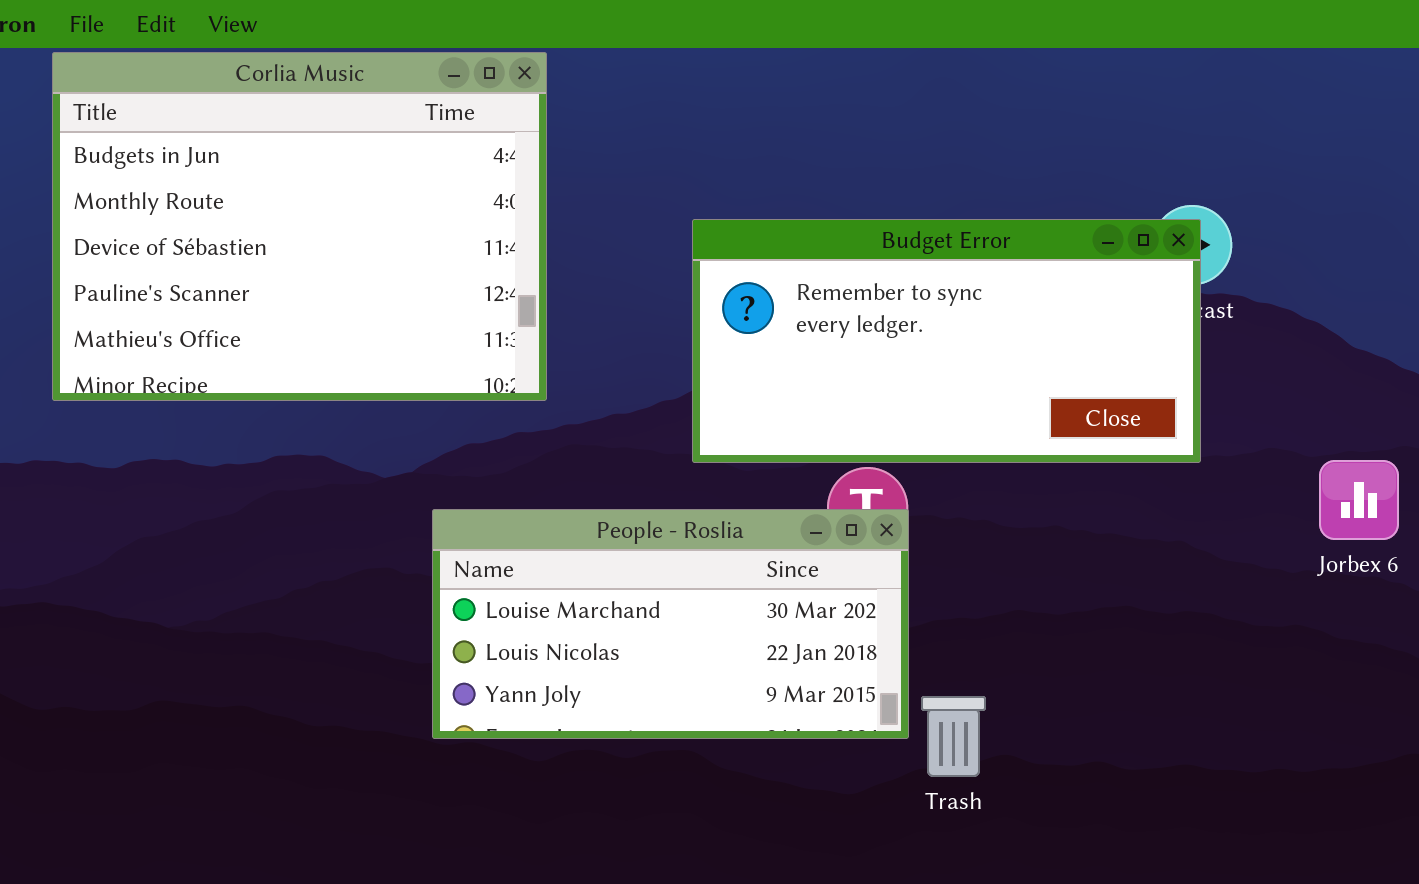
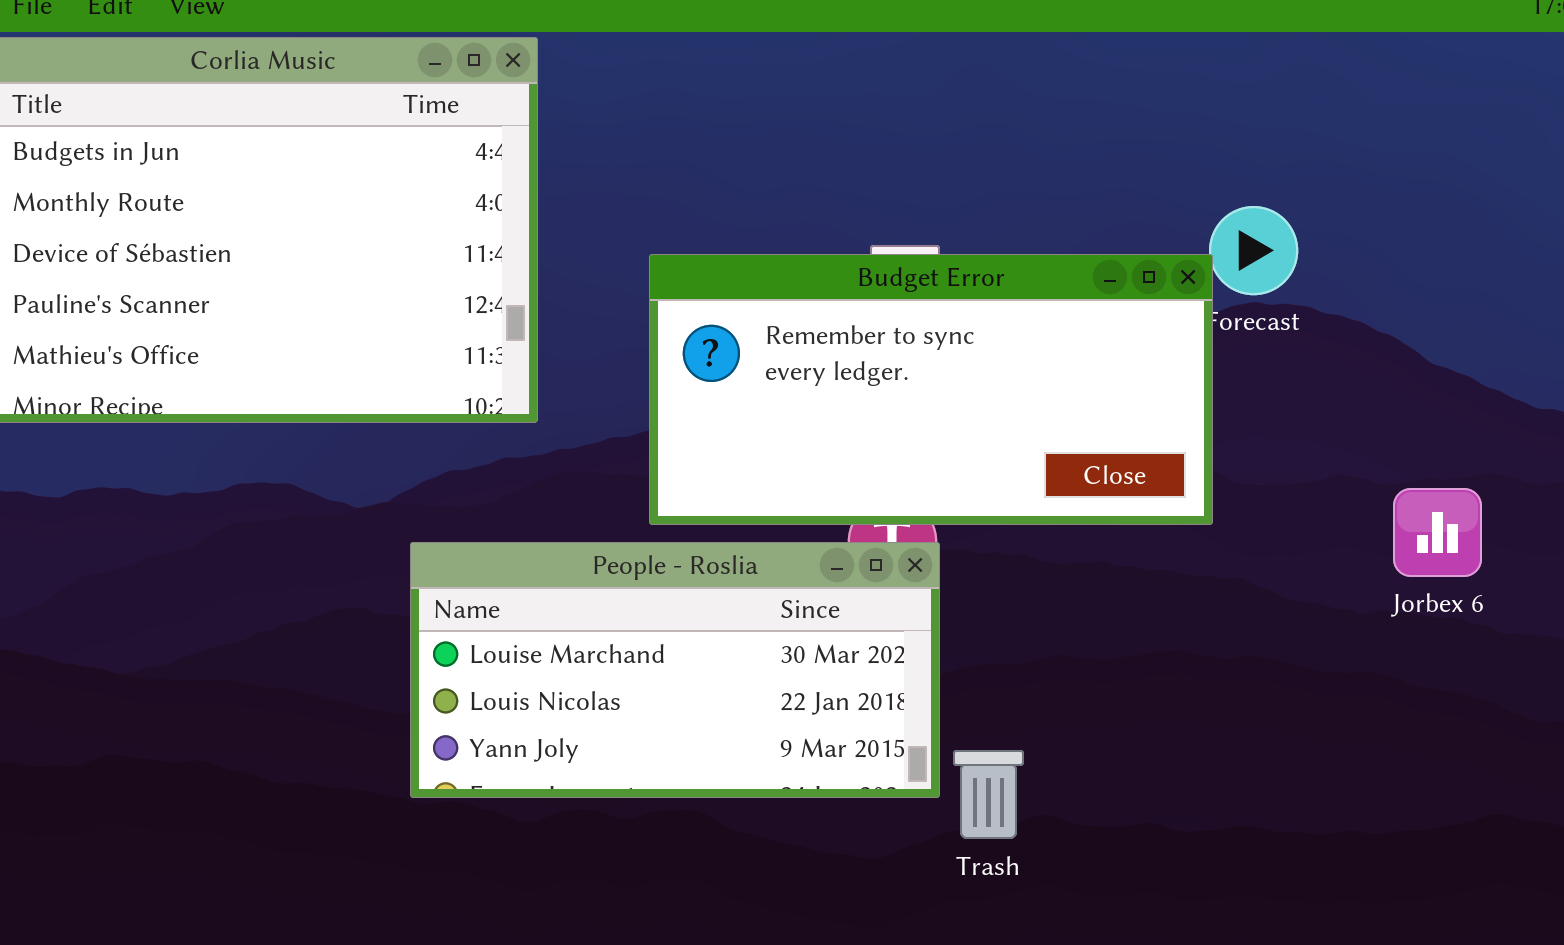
Budget Error: [692,219,1201,463] -> [649,254,1213,525], moved

